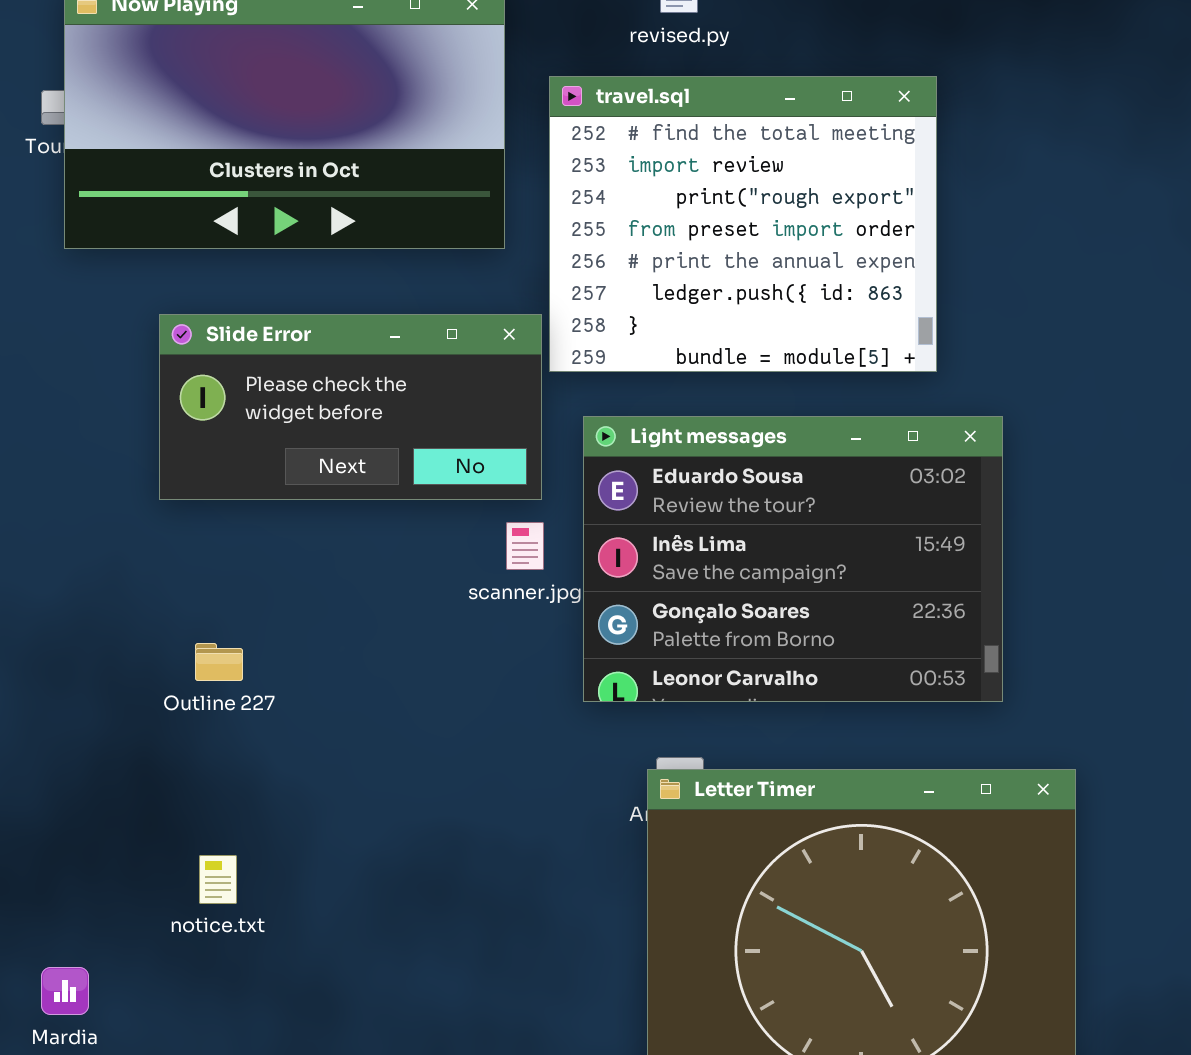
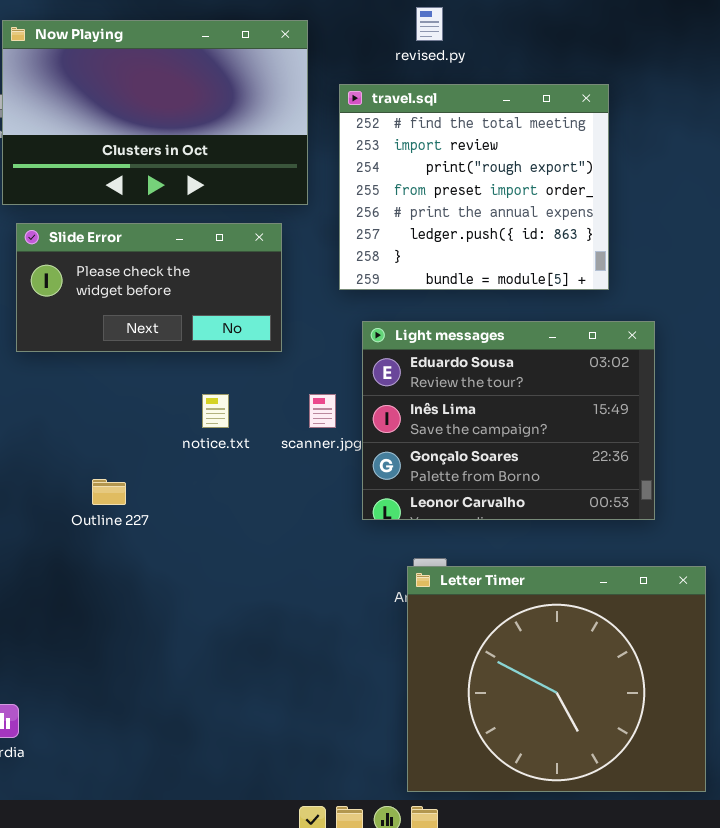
Slide Error: [159,314,542,500] -> [16,223,282,352], moved
notice.txt: [199,855,237,904] -> [202,394,229,428], moved

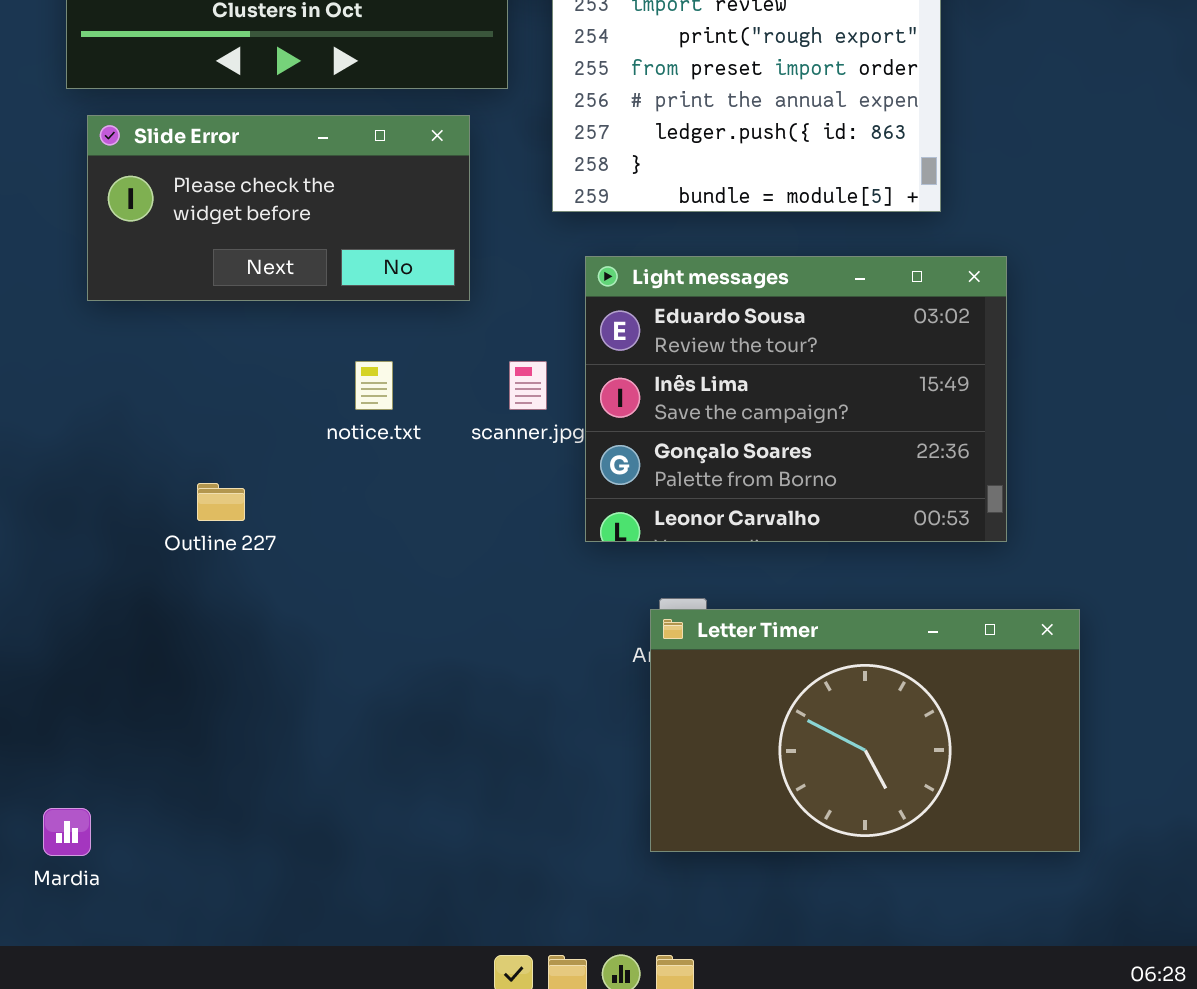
Letter Timer: [407,566,706,792] -> [650,609,1080,852], resized

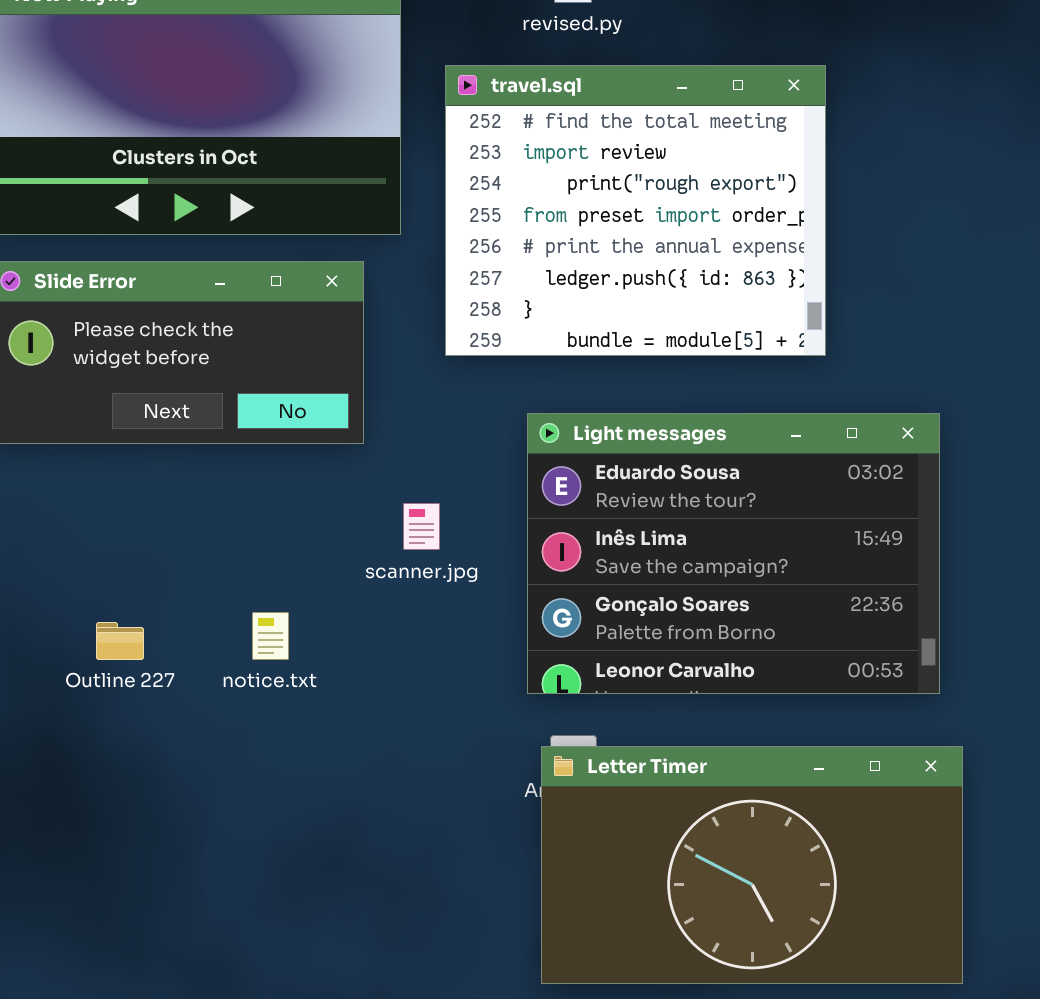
Light messages: [585,256,1007,542] -> [527,413,940,694], moved
notice.txt: [355,361,393,410] -> [252,612,289,660], moved

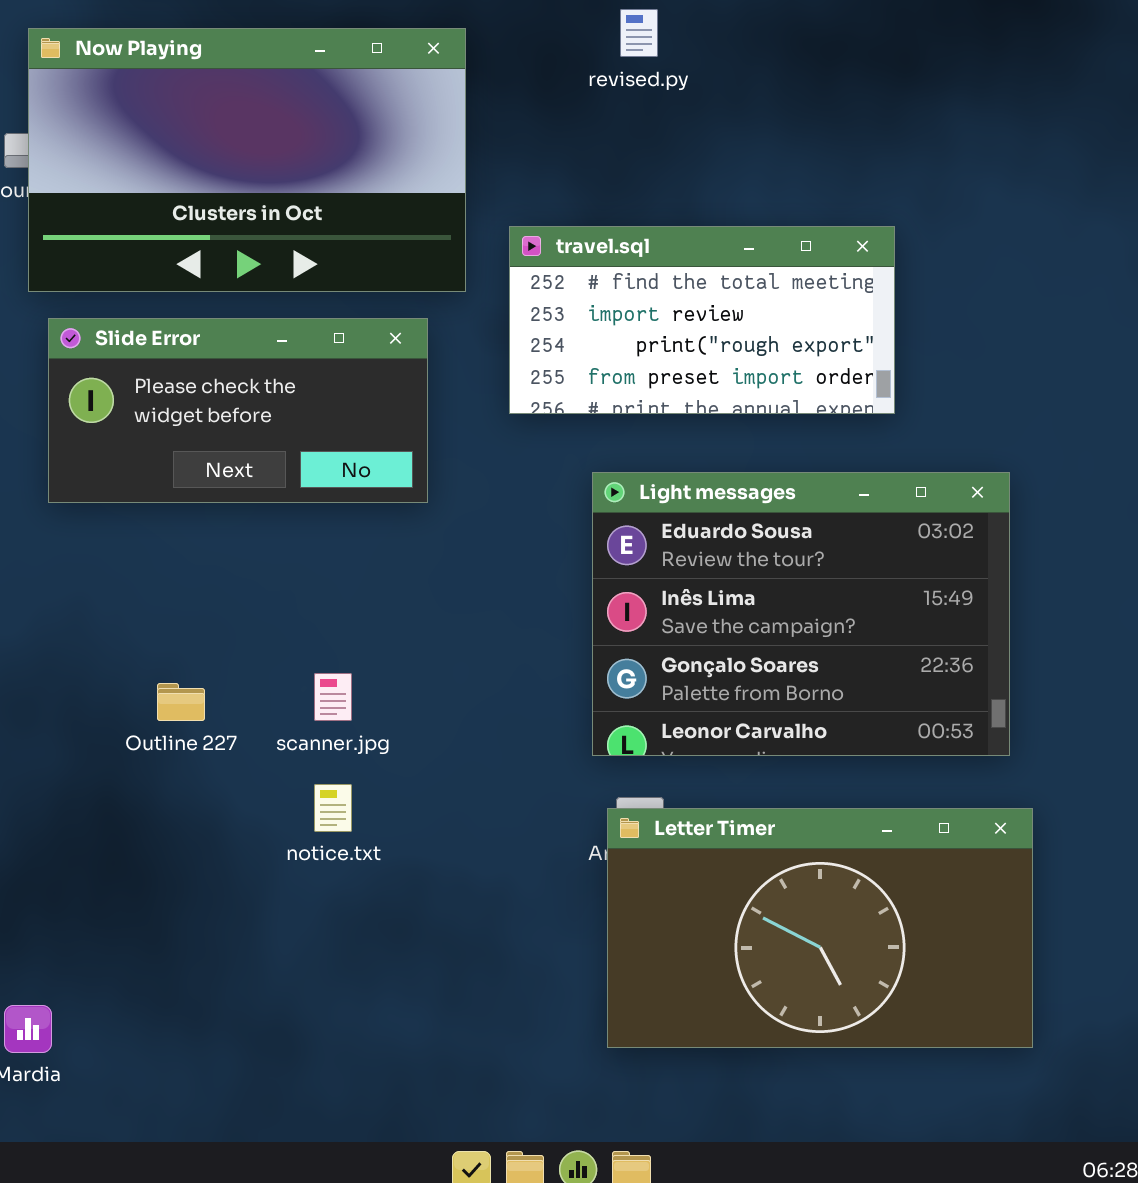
travel.sql: [445,65,826,356] -> [509,226,895,414], resized
scanner.jpg: [403,503,440,550] -> [314,673,352,721], moved
notice.txt: [252,612,289,660] -> [314,784,352,832], moved

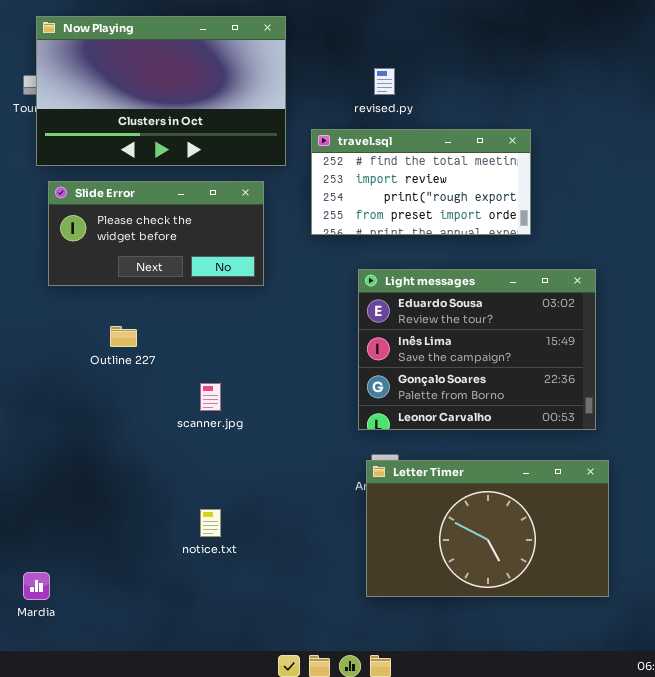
revised.py: [620,9,658,57] -> [374,68,395,95], moved
Outline 227: [157,683,205,721] -> [110,326,137,347], moved
notice.txt: [314,784,352,832] -> [200,509,221,537], moved

